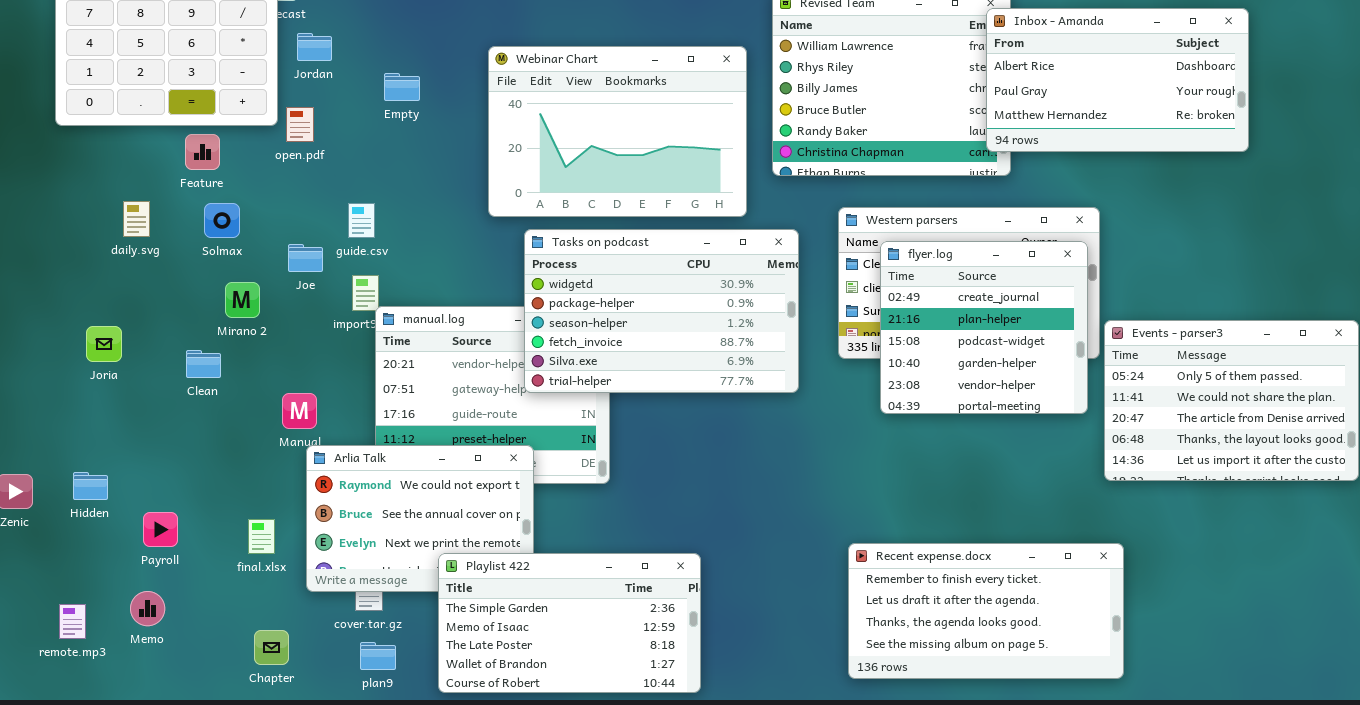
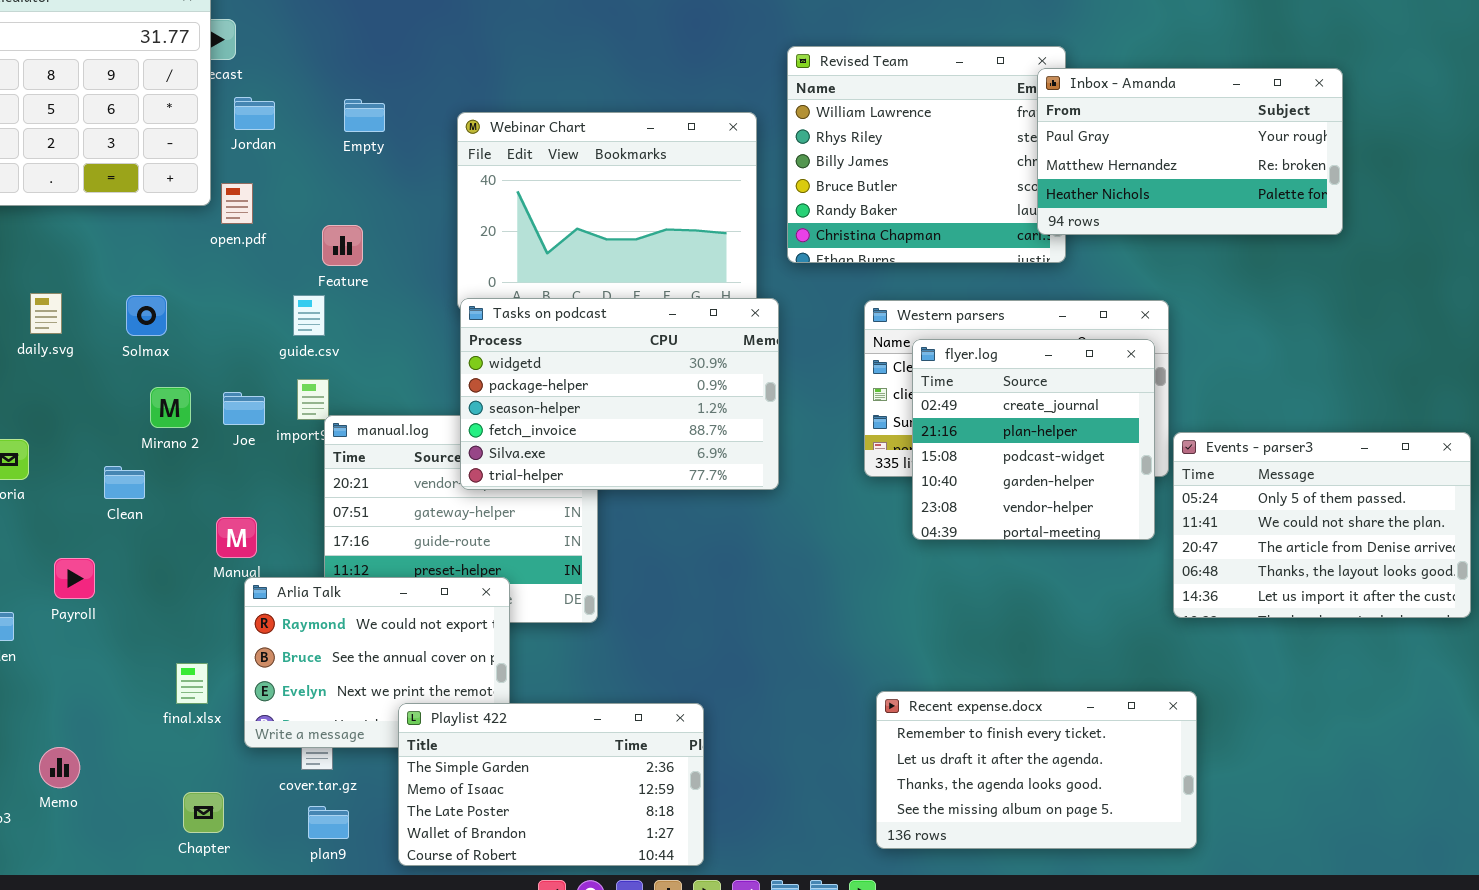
Inbox - Amanda: [986,8,1249,152] -> [1037,68,1343,235], scrolled down 1 row
Empty: [384,73,420,101] -> [344,99,385,132], moved
Feature: [185,134,220,170] -> [322,225,363,266], moved
Tasks on podcast: [524,229,799,393] -> [460,298,779,490], moved
Joe: [288,244,323,272] -> [223,392,265,425], moved
Payroll: [143,512,178,547] -> [54,558,95,599], moved

